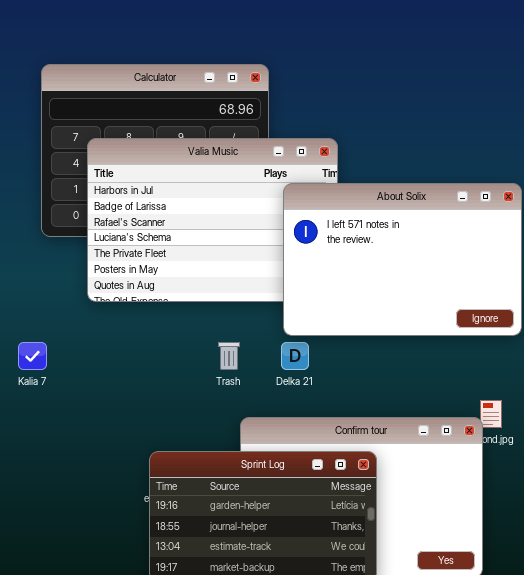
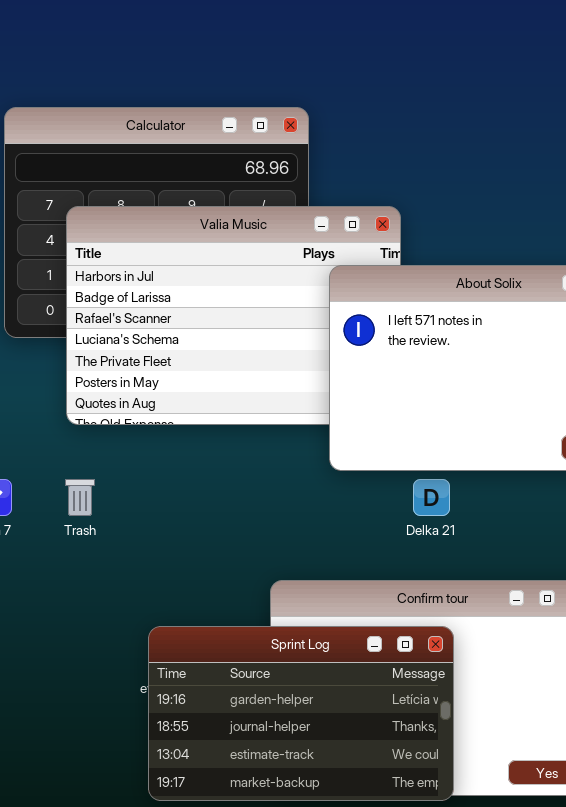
Trash: [218,342,240,370] -> [65,479,95,516], moved
Delka 21: [281,342,309,370] -> [413,479,450,516], moved

